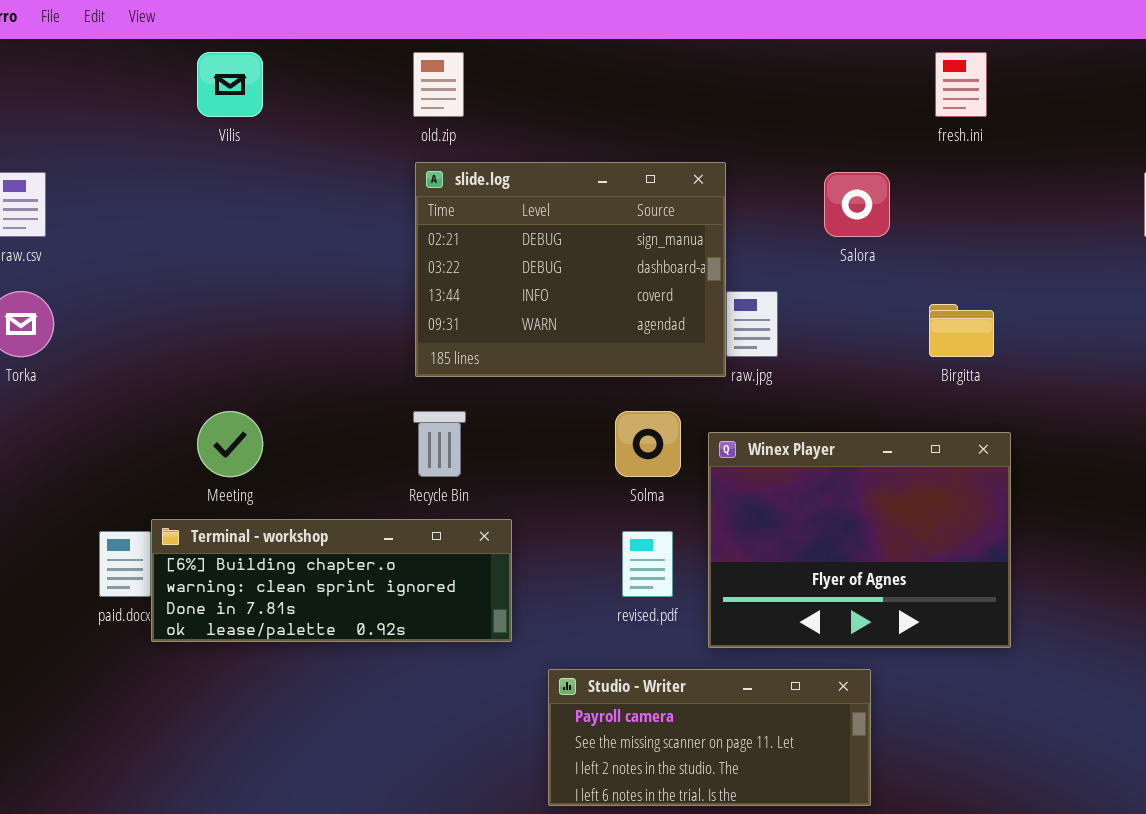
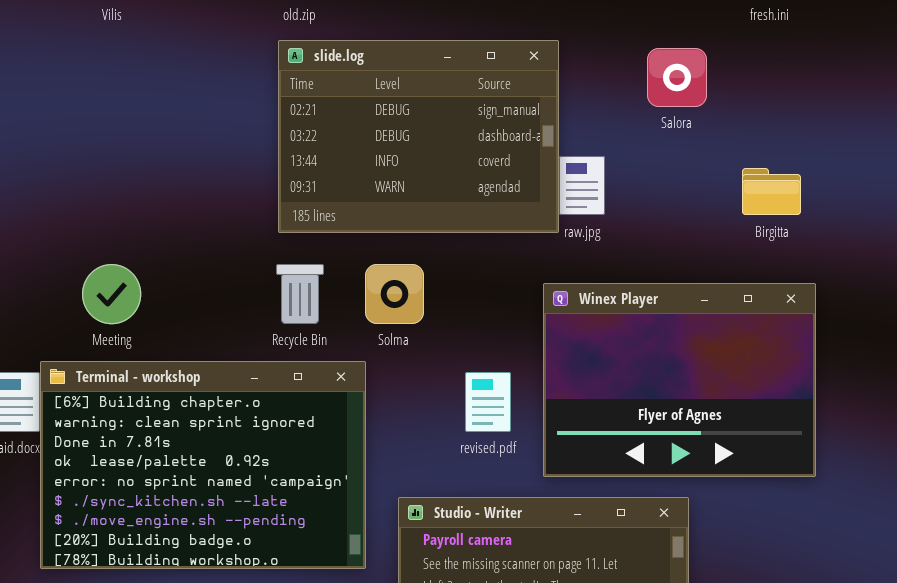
Solma: [615,411,681,477] -> [365,264,424,324], moved
Terminal - workshop: [151,519,512,642] -> [40,361,366,569], resized

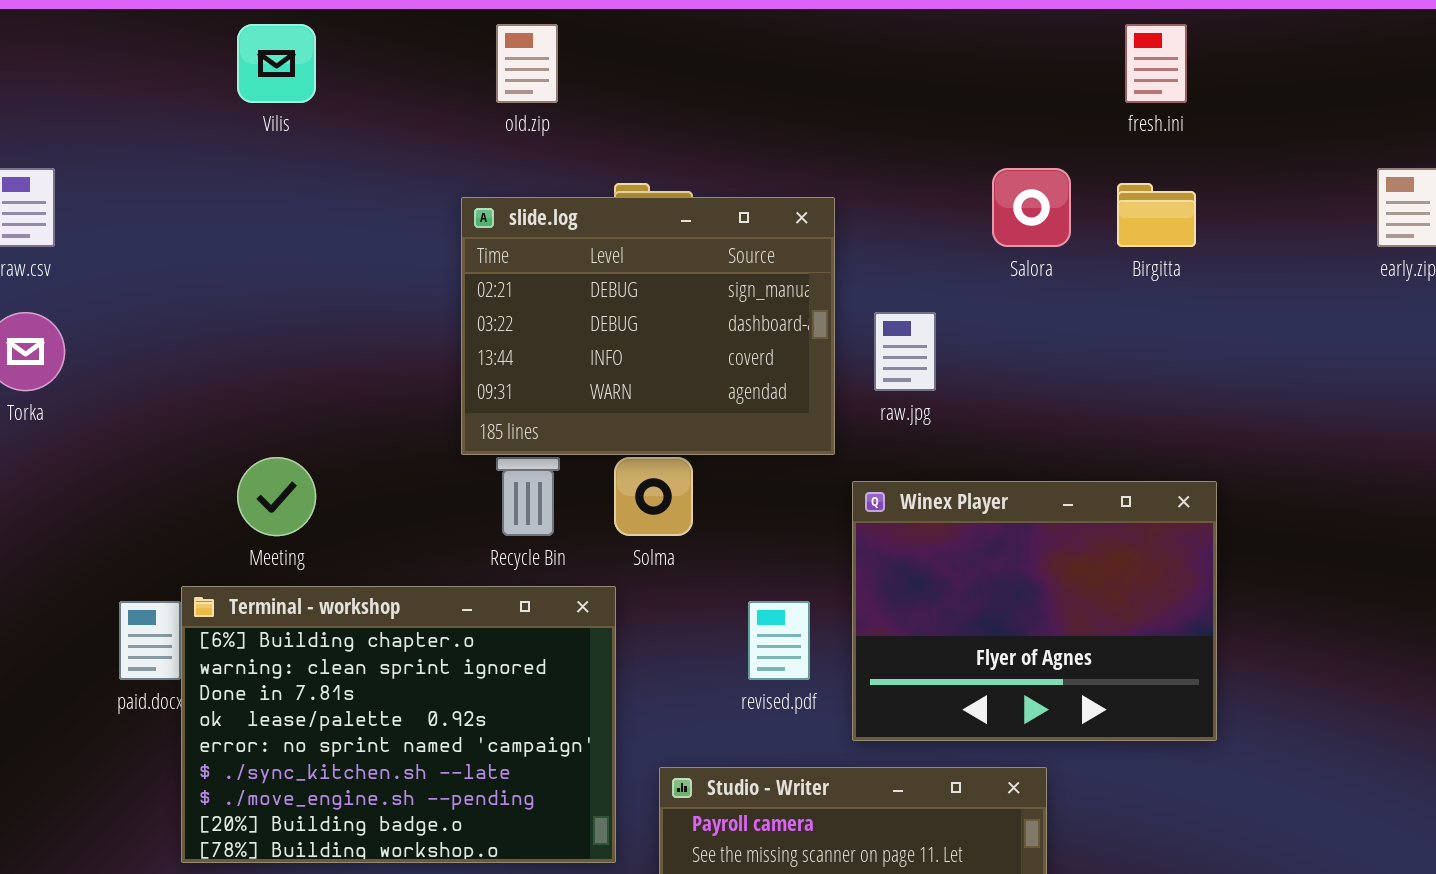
slide.log: [278,40,559,233] -> [461,197,835,455], moved
Birgitta: [742,168,801,215] -> [1117,183,1196,247], moved

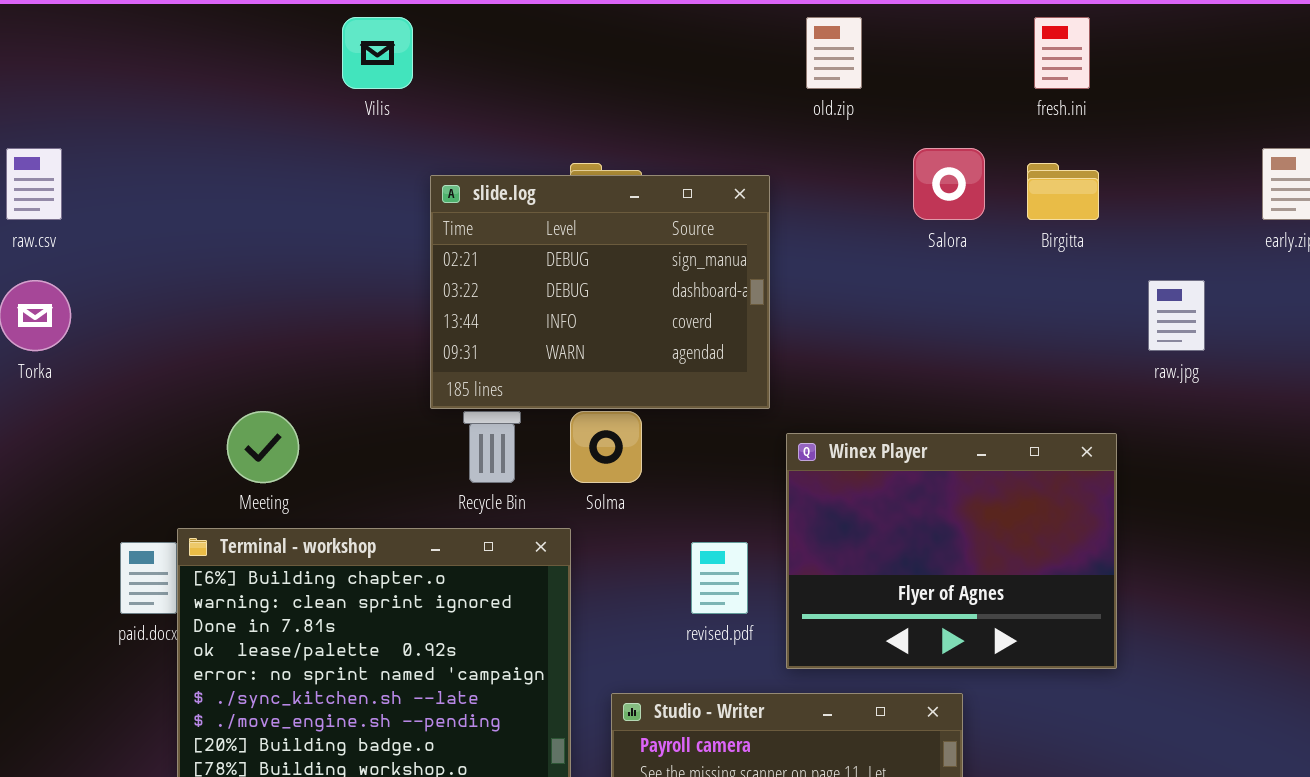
Vilis: [237,24,316,103] -> [342,17,413,89], moved
old.zip: [496,24,558,103] -> [806,17,862,89], moved
raw.jpg: [874,312,936,391] -> [1148,280,1205,351], moved

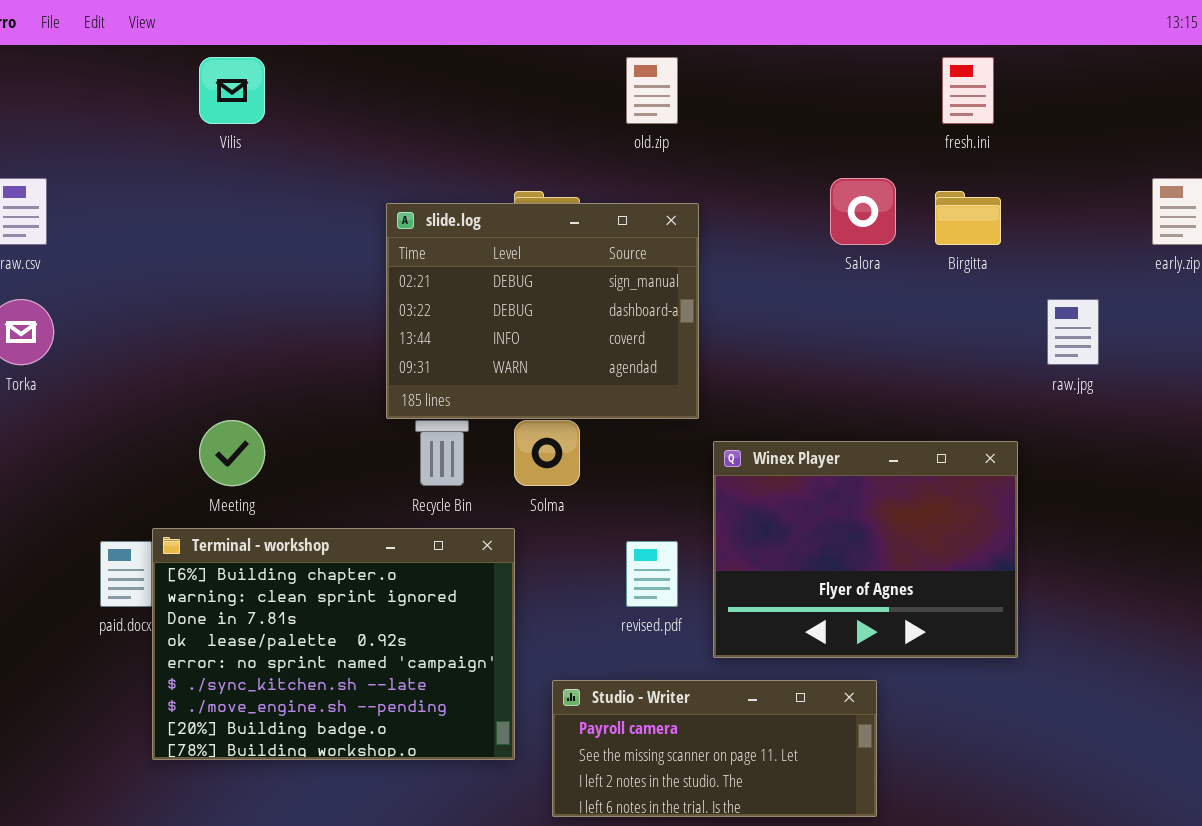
Vilis: [342,17,413,89] -> [199,57,265,124], moved
old.zip: [806,17,862,89] -> [626,57,678,124], moved

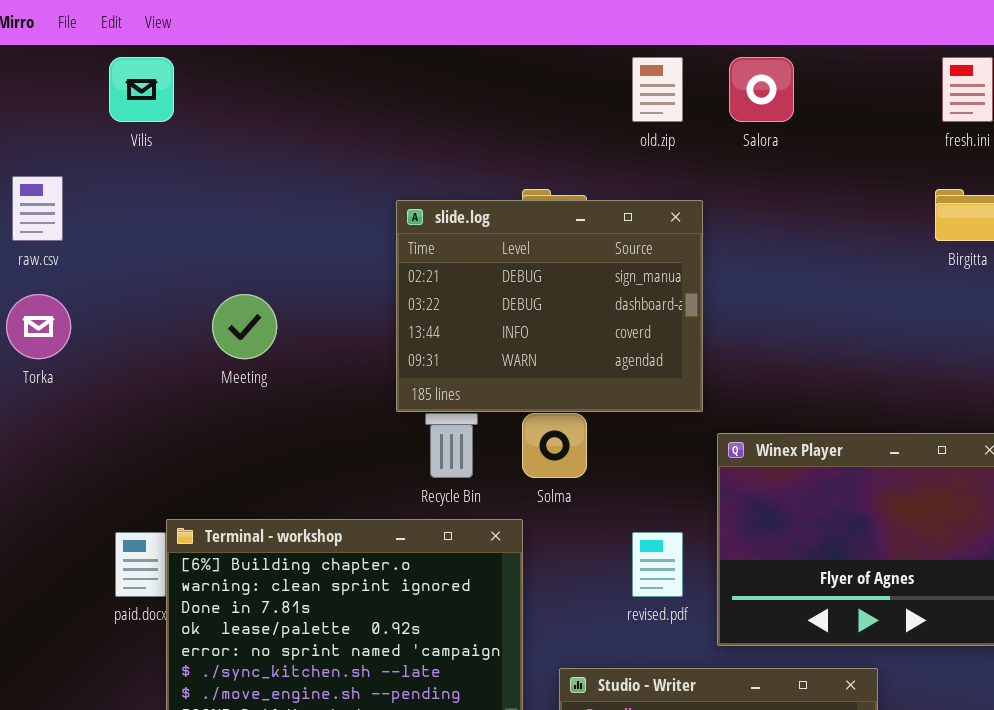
Vilis: [199,57,265,124] -> [109,57,174,122], moved
Salora: [830,178,896,245] -> [729,57,794,122], moved
Meeting: [199,420,265,486] -> [212,294,277,359], moved

